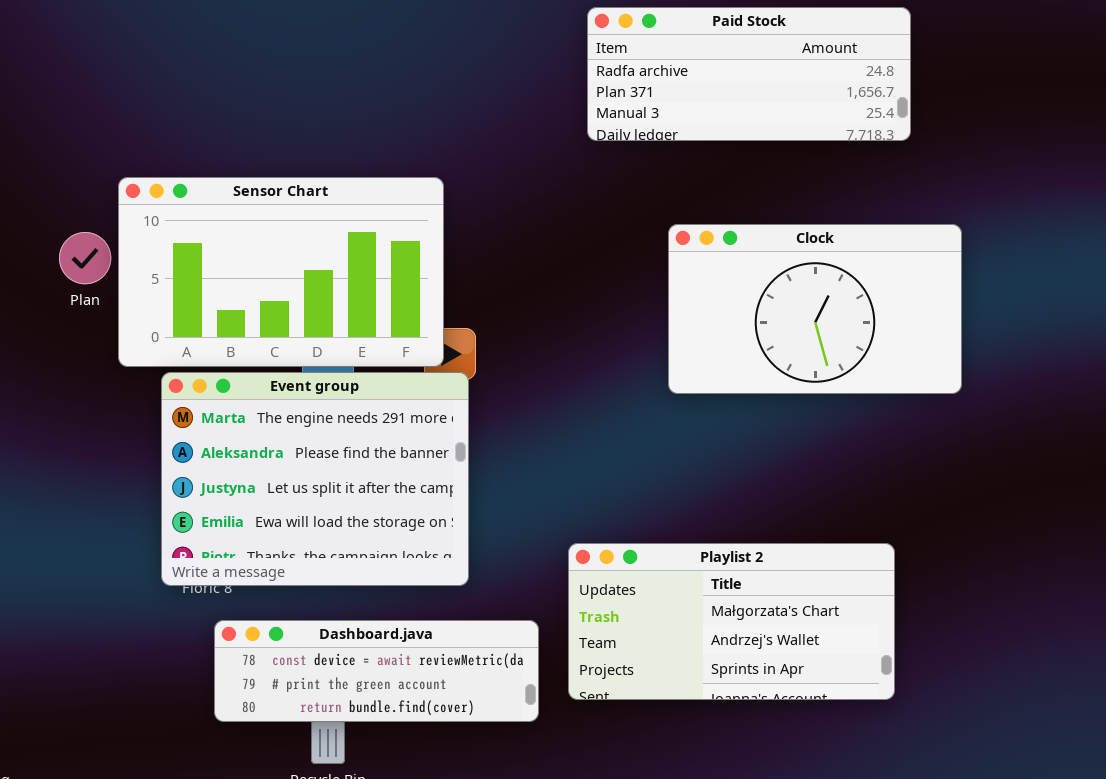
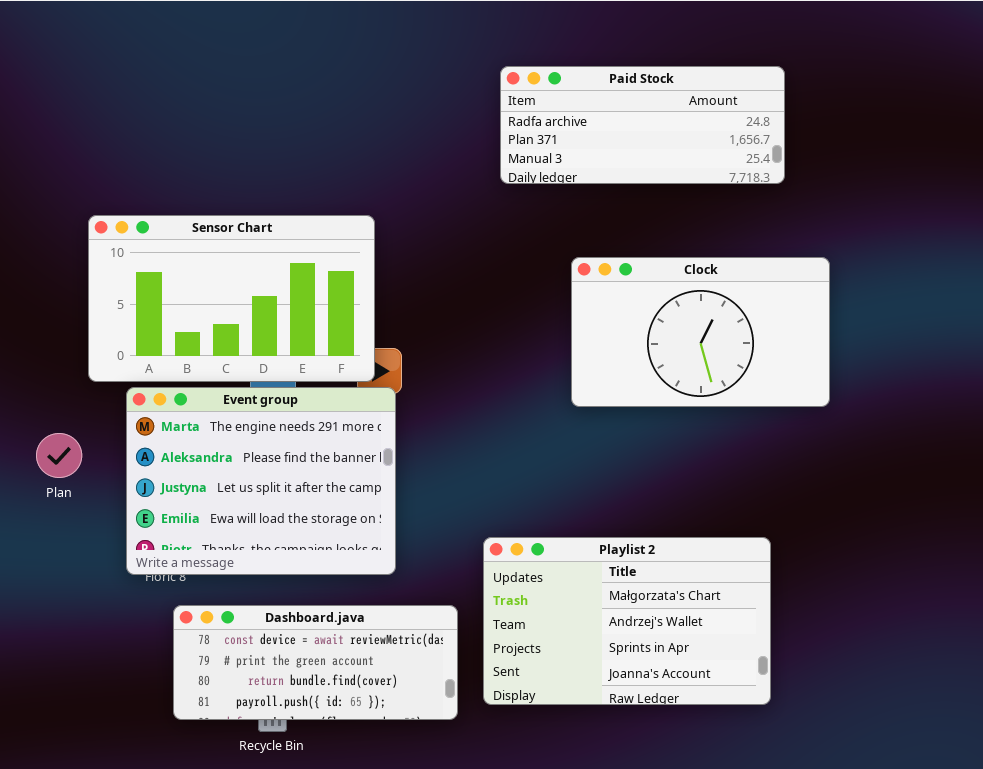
Plan: [59,232,111,284] -> [36,433,82,478], moved
Playlist 2: [568,543,895,700] -> [483,537,771,705], resized
Dashboard.java: [214,620,539,722] -> [173,605,458,720], resized

